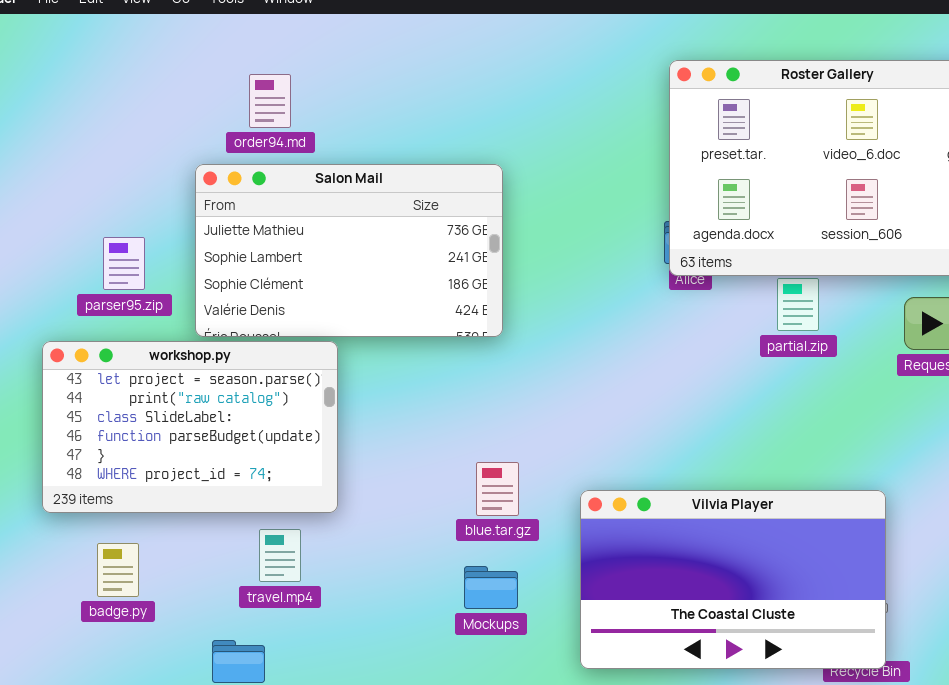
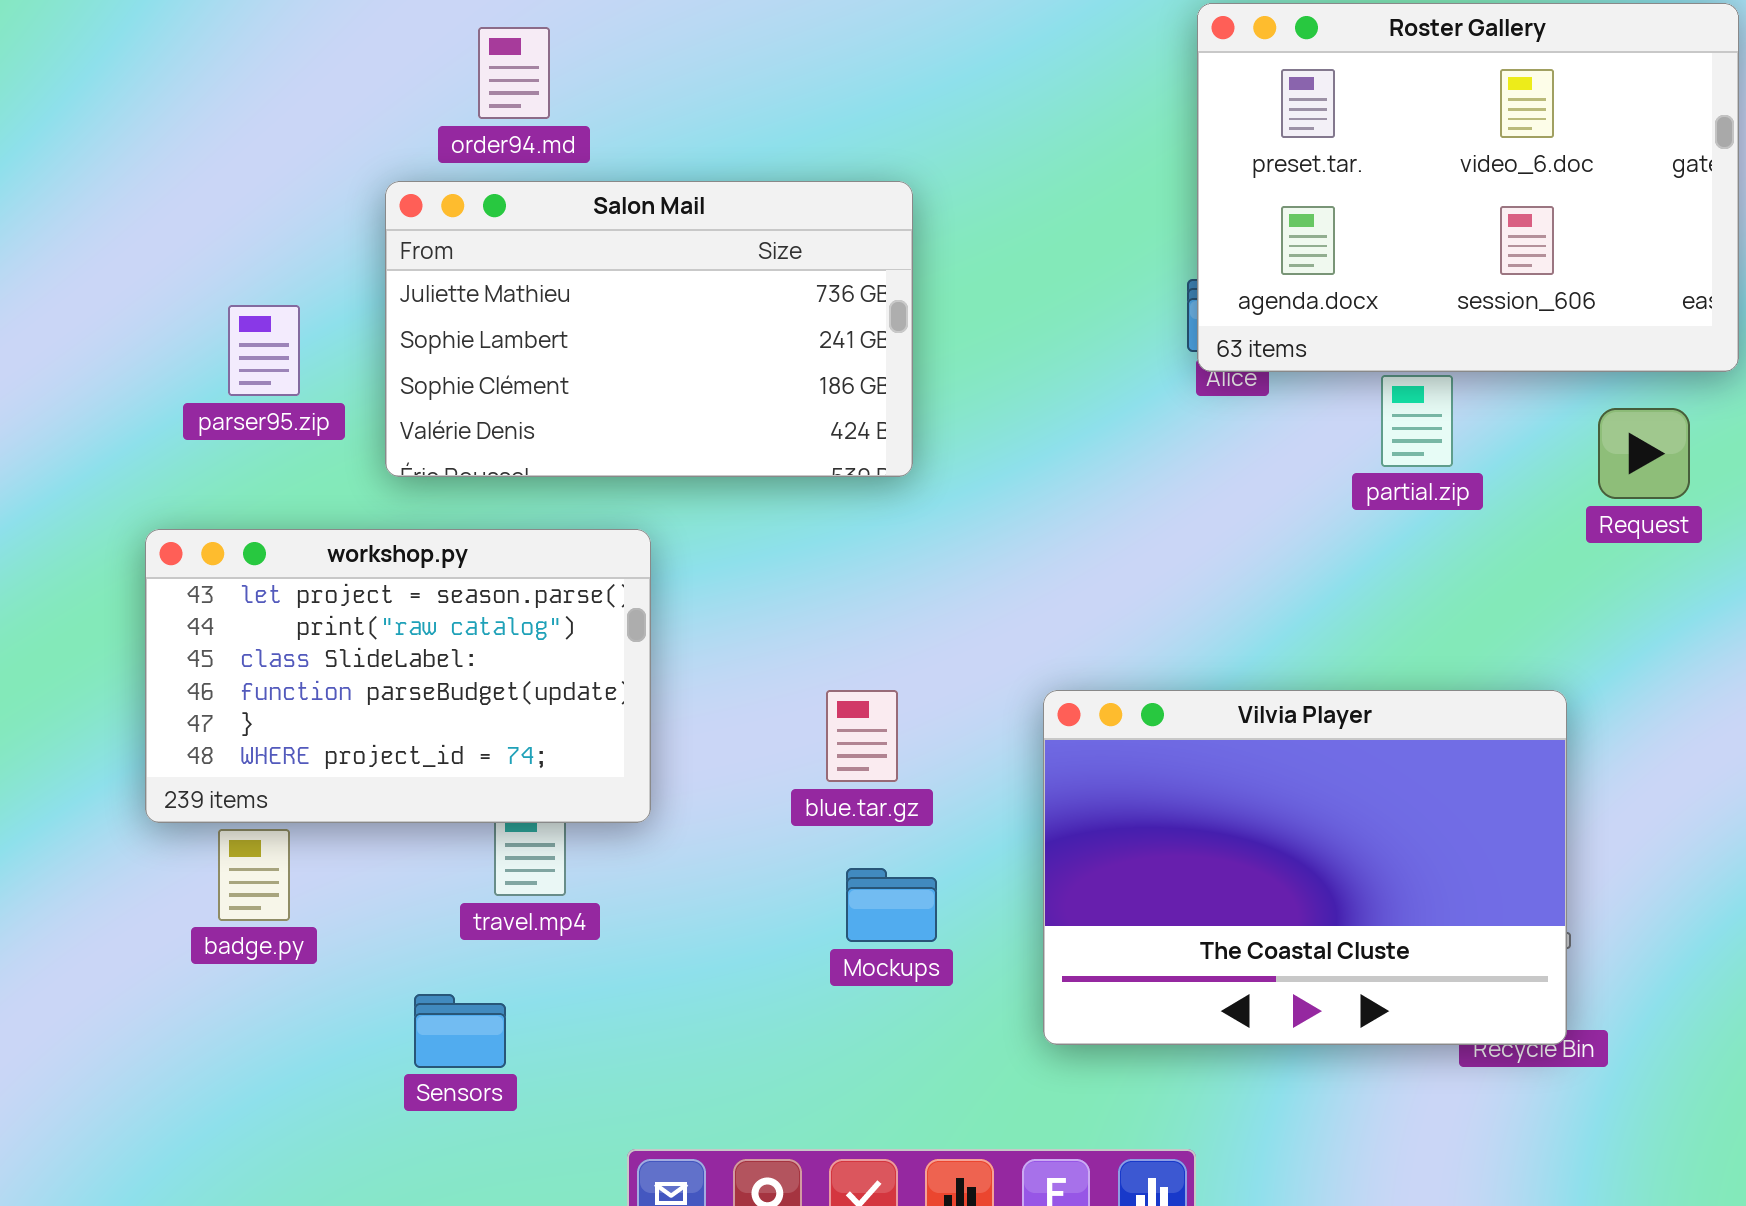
workshop.py: [42,341,338,513] -> [145,529,651,823], moved
blue.tar.gz: [476,462,519,516] -> [826,690,898,782], moved
Vilvia Player: [580,490,886,669] -> [1043,690,1567,1045], resized

